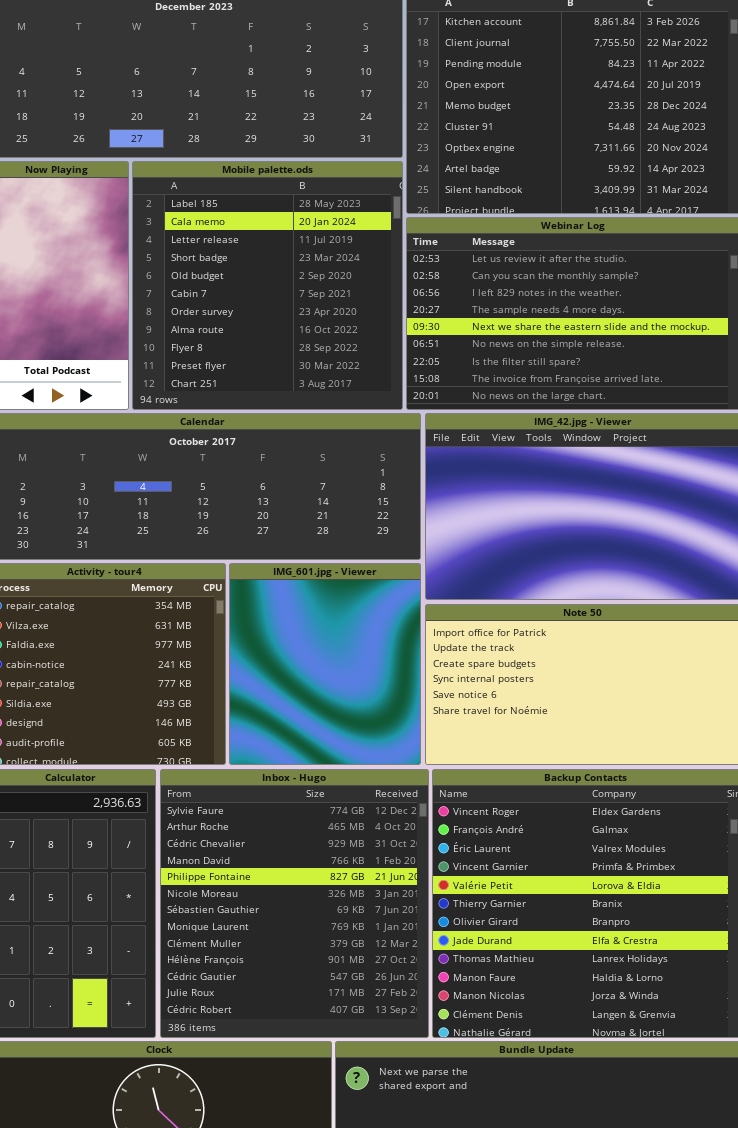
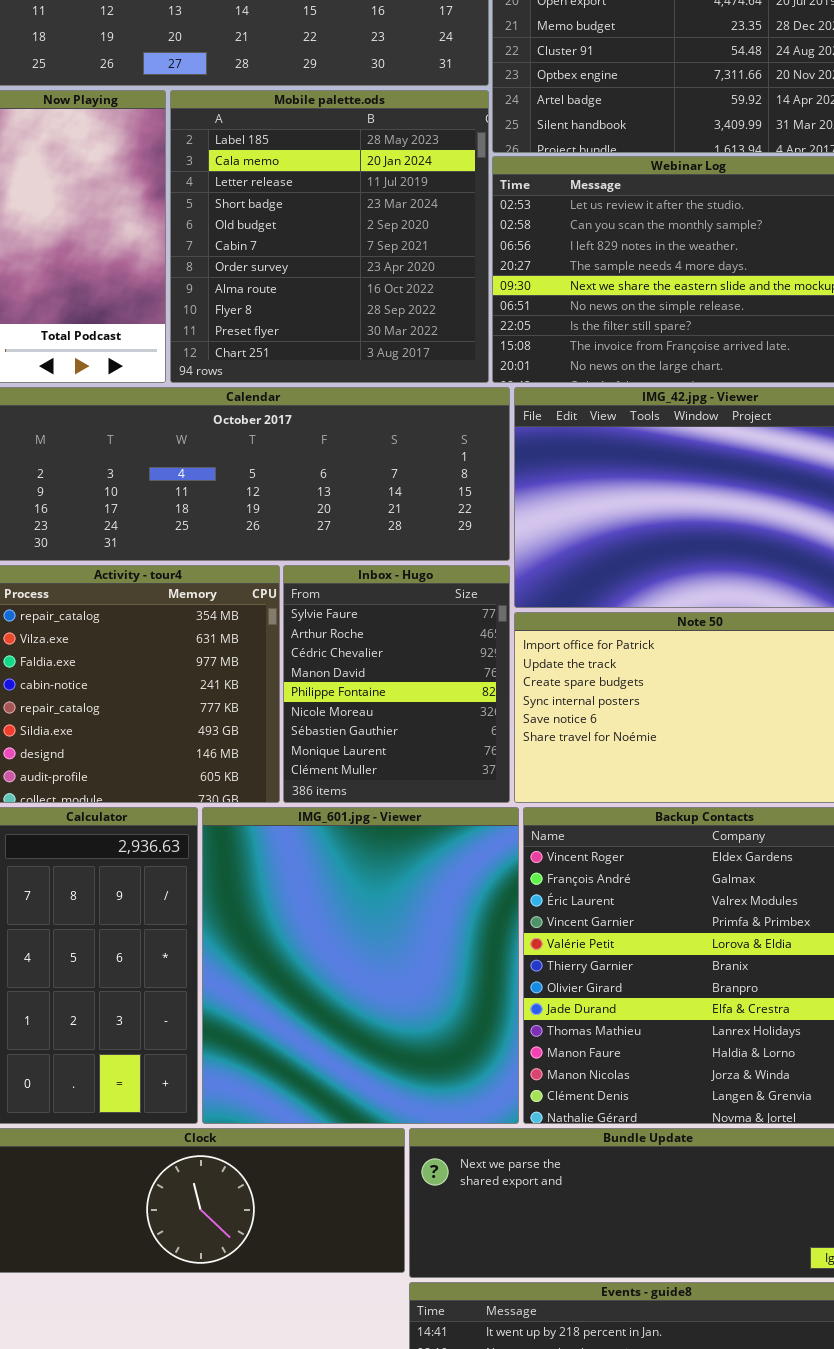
IMG_601.jpg - Viewer: [229,563,421,765] -> [202,807,519,1124], moved, resized
Inbox - Hugo: [160,769,429,1038] -> [283,565,510,803], moved, resized

